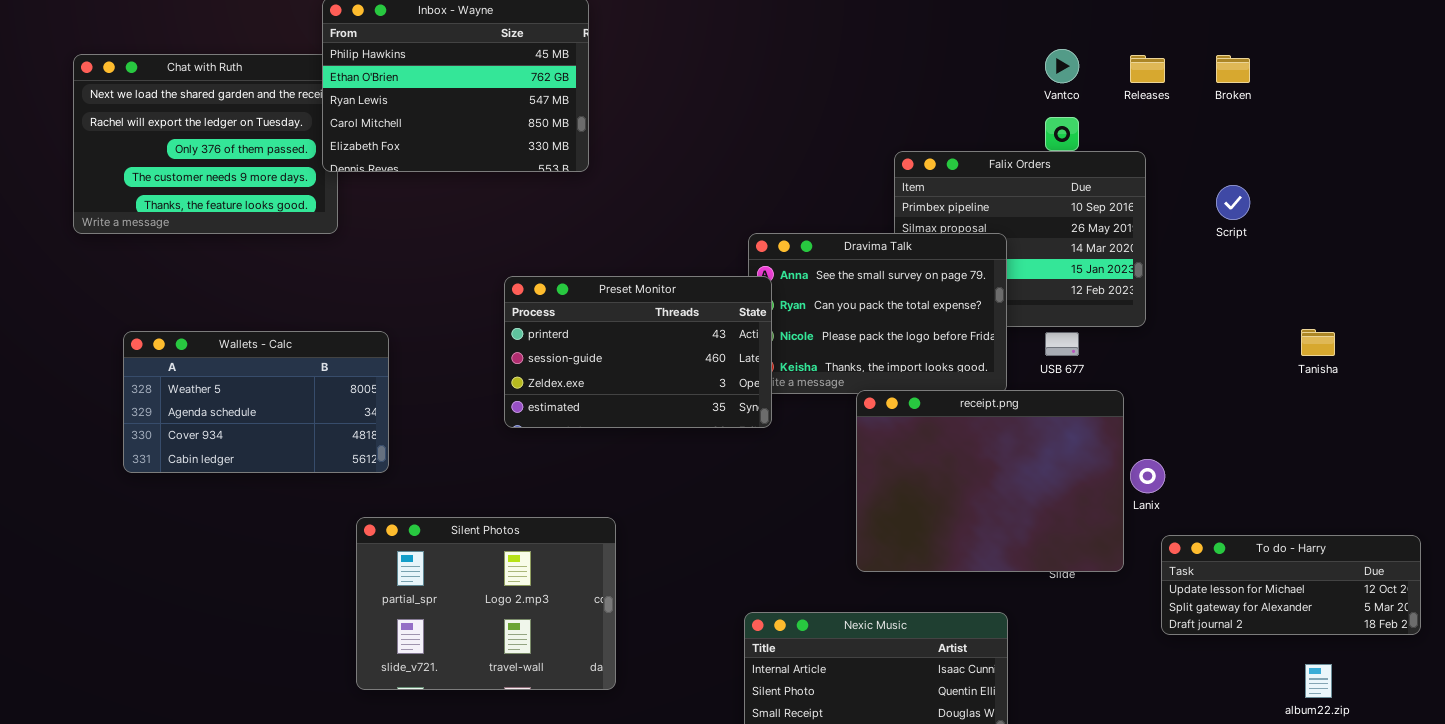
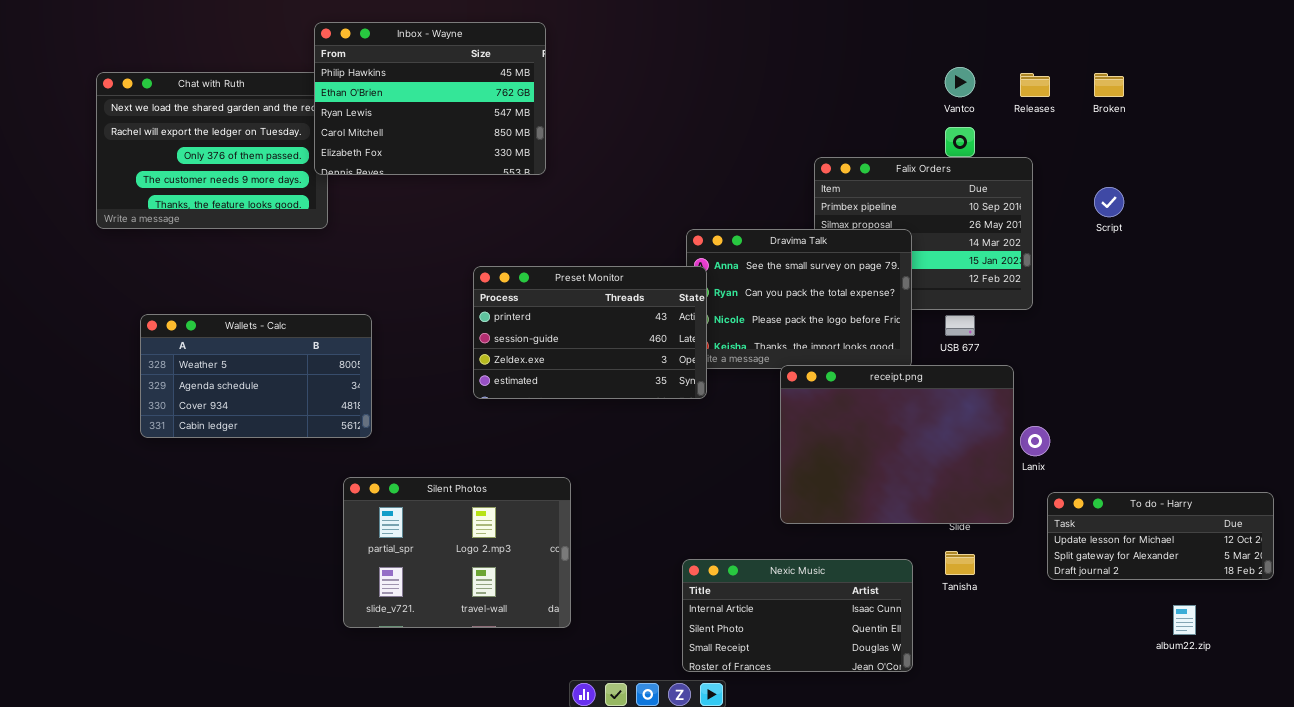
Tanisha: [1301,329,1335,356] -> [945,551,975,575], moved

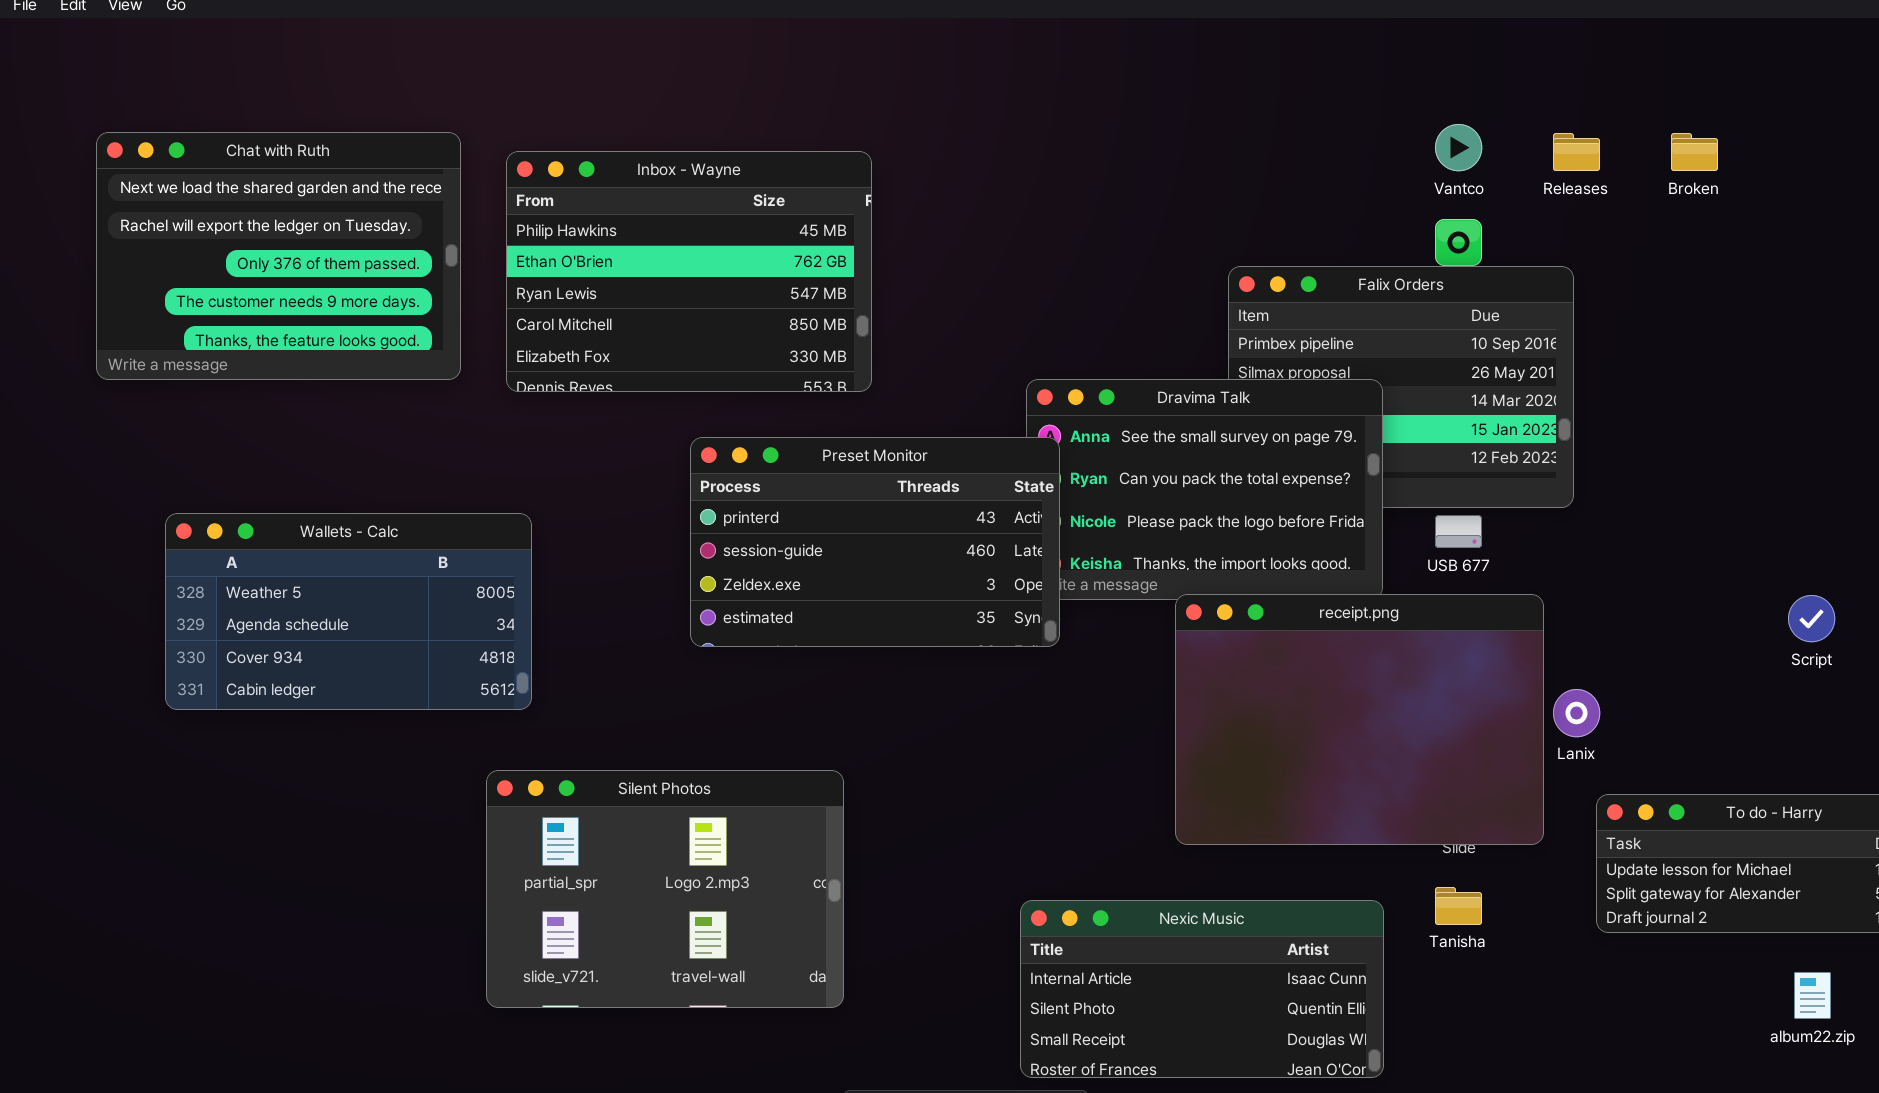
Inbox - Wayne: [314,22,546,175] -> [506,151,872,392], moved
Script: [1094,187,1124,217] -> [1788,595,1835,642], moved

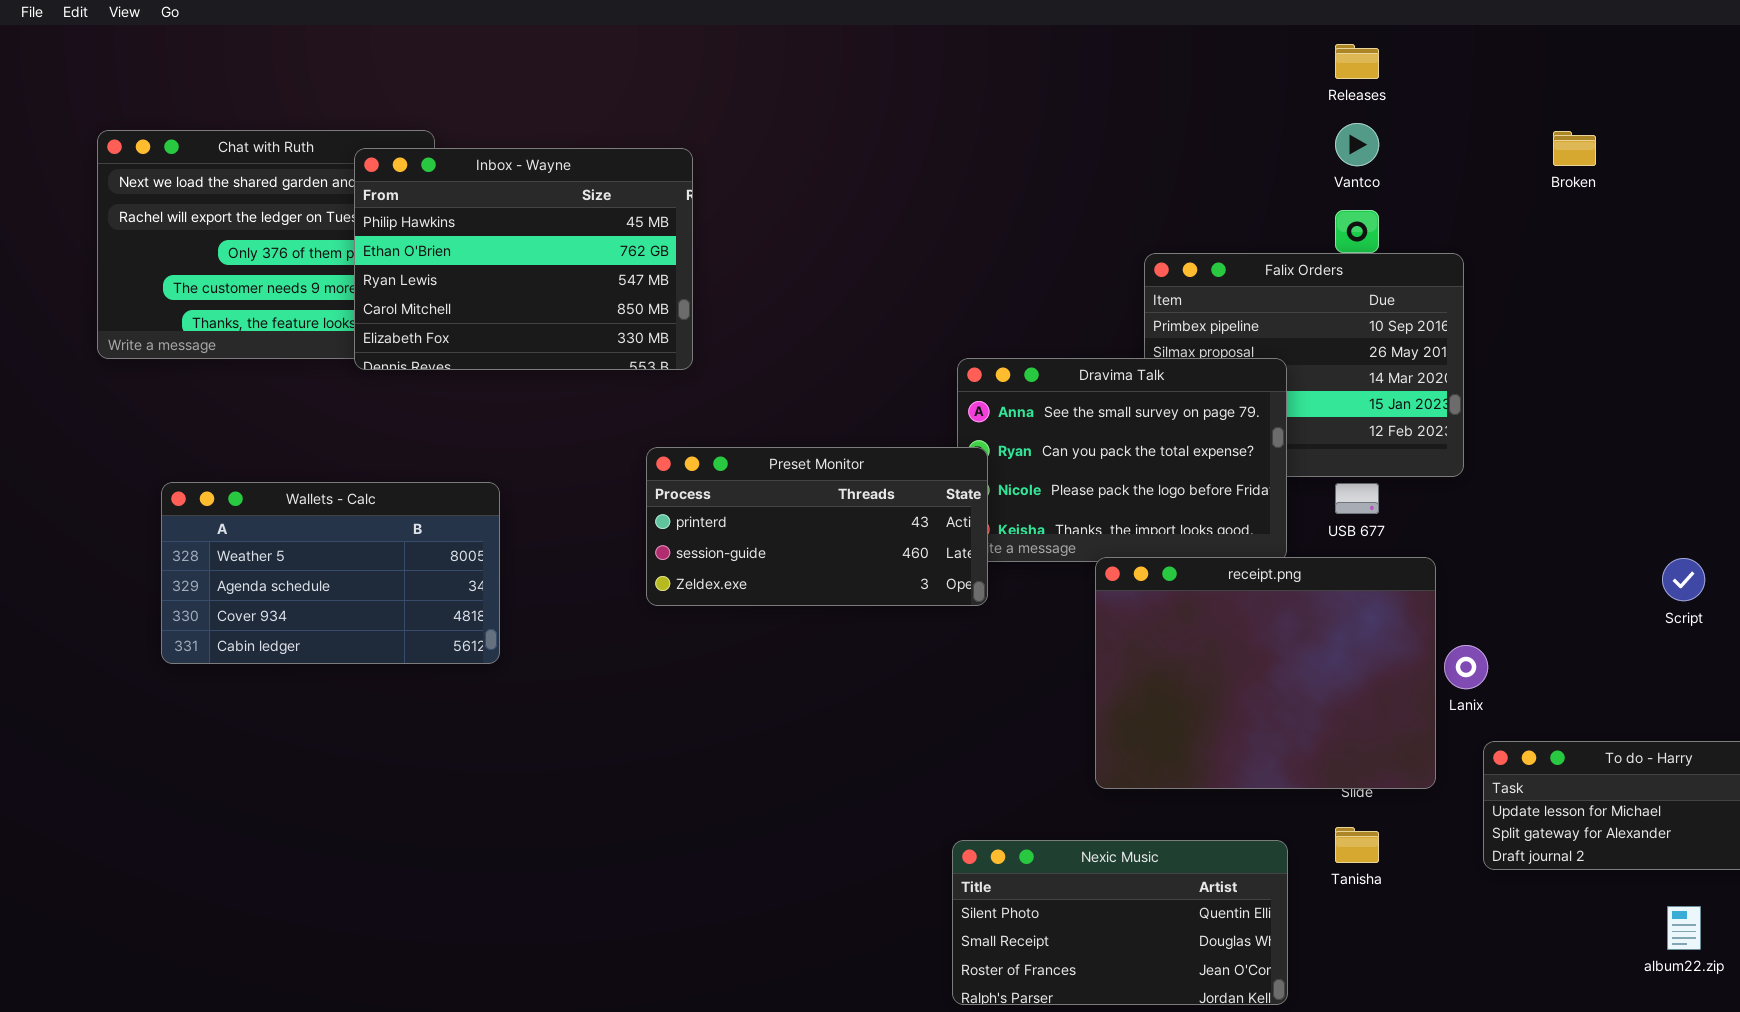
Releases: [1553,133,1600,171] -> [1335,44,1379,79], moved
Inbox - Wayne: [506,151,872,392] -> [354,148,693,370], moved
Preset Monitor: [690,437,1060,647] -> [646,447,988,606], resized
Silent Photos: [486,770,844,1008] -> none, closed
Nexic Music: [1020,900,1384,1078] -> [952,840,1288,1005], scrolled down 1 row

